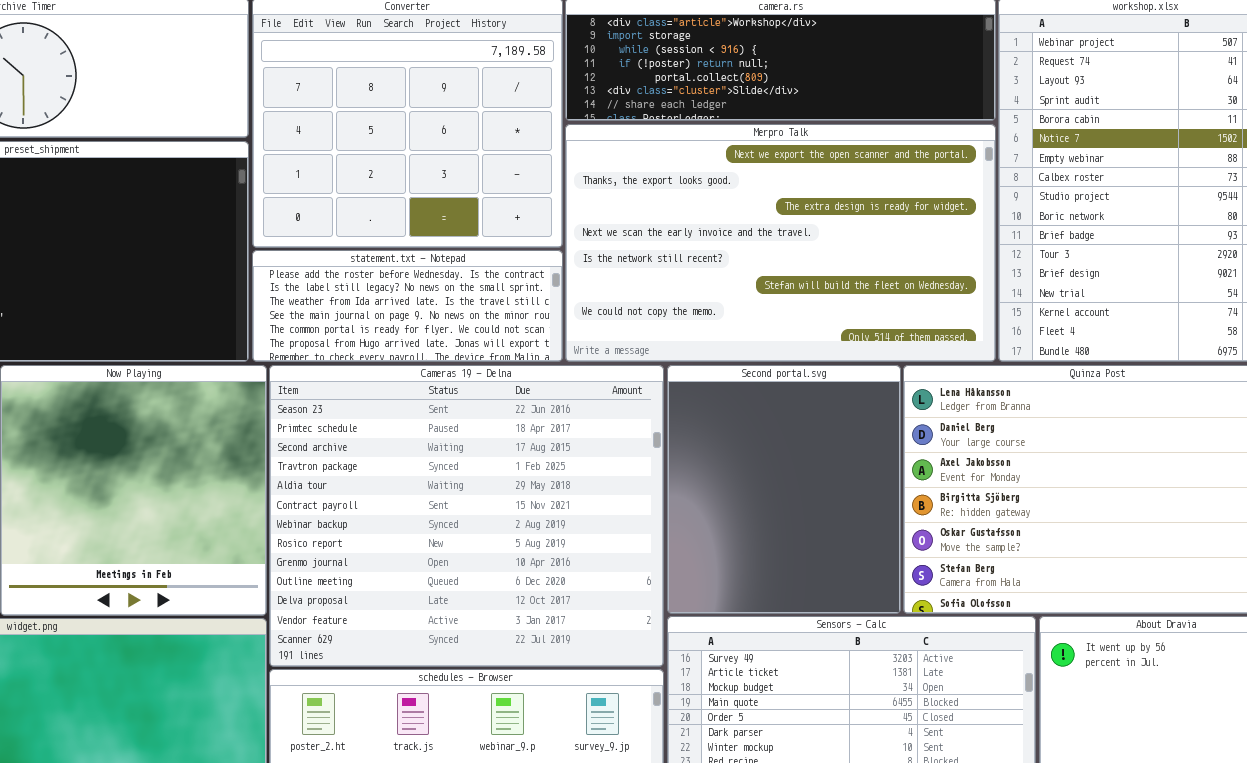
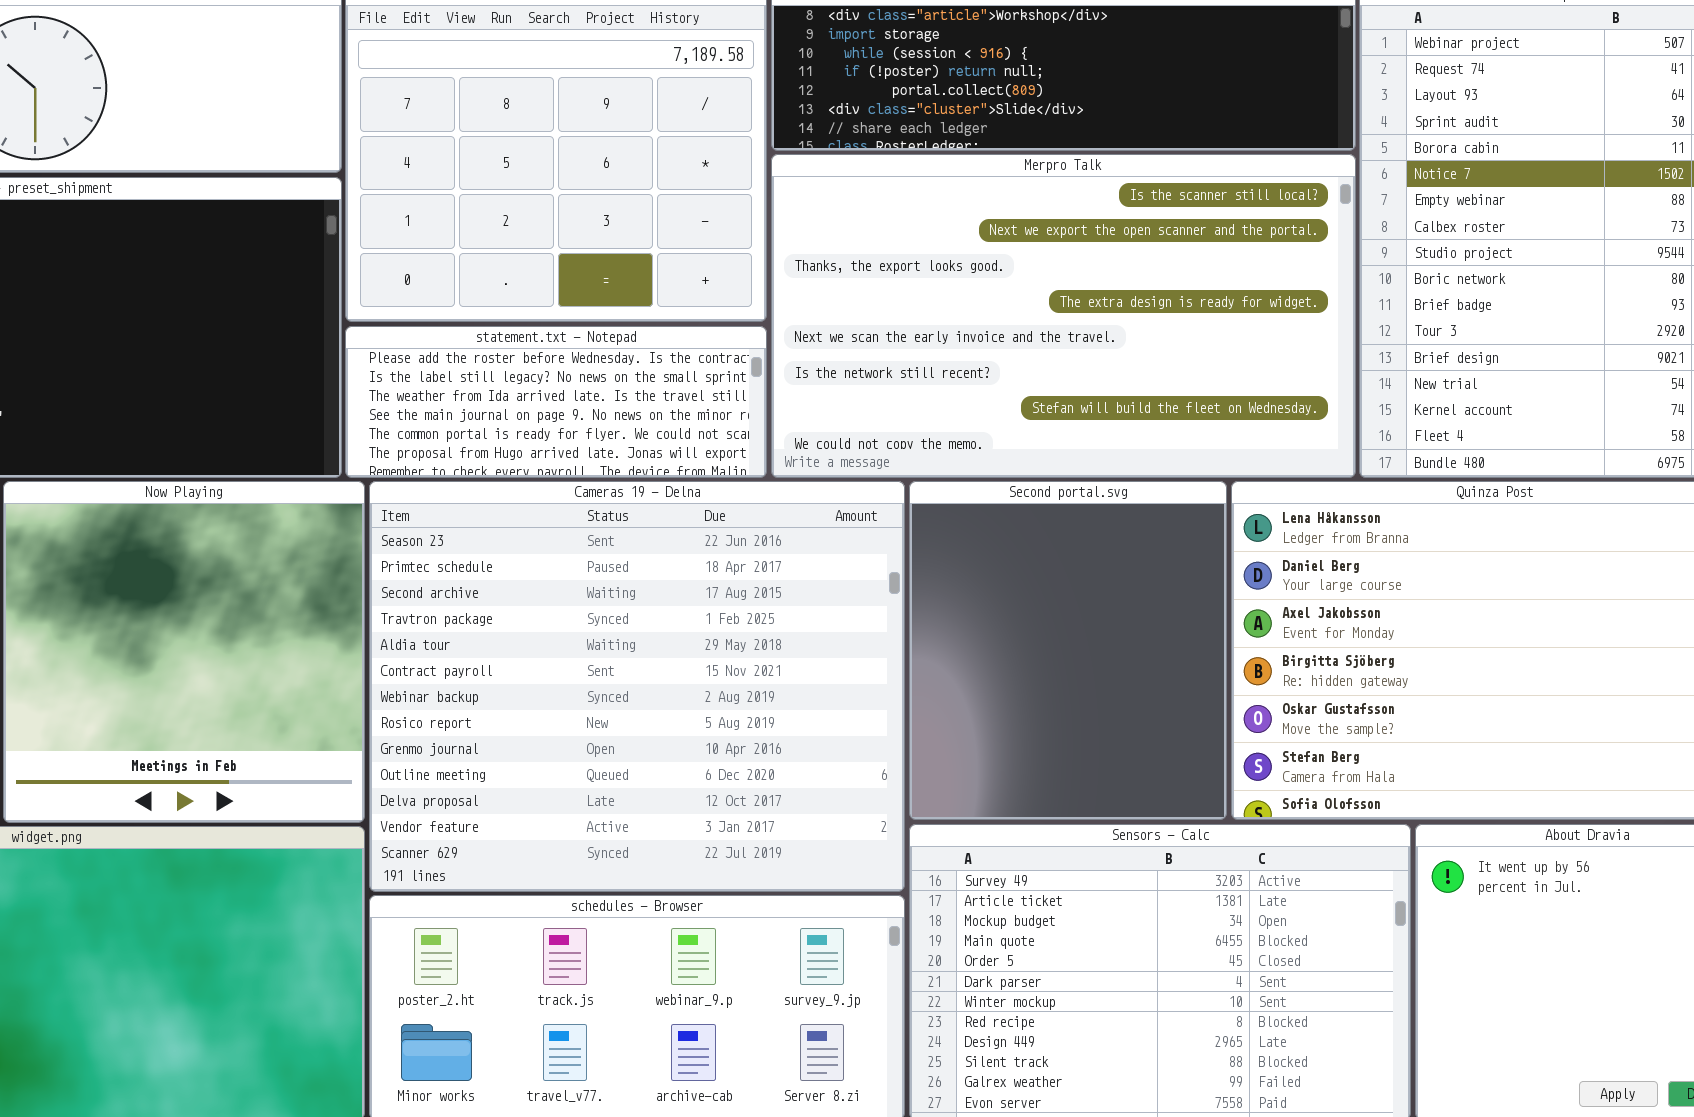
Merpro Talk: [565,124,996,362] -> [771,154,1356,478], scrolled up 1 row

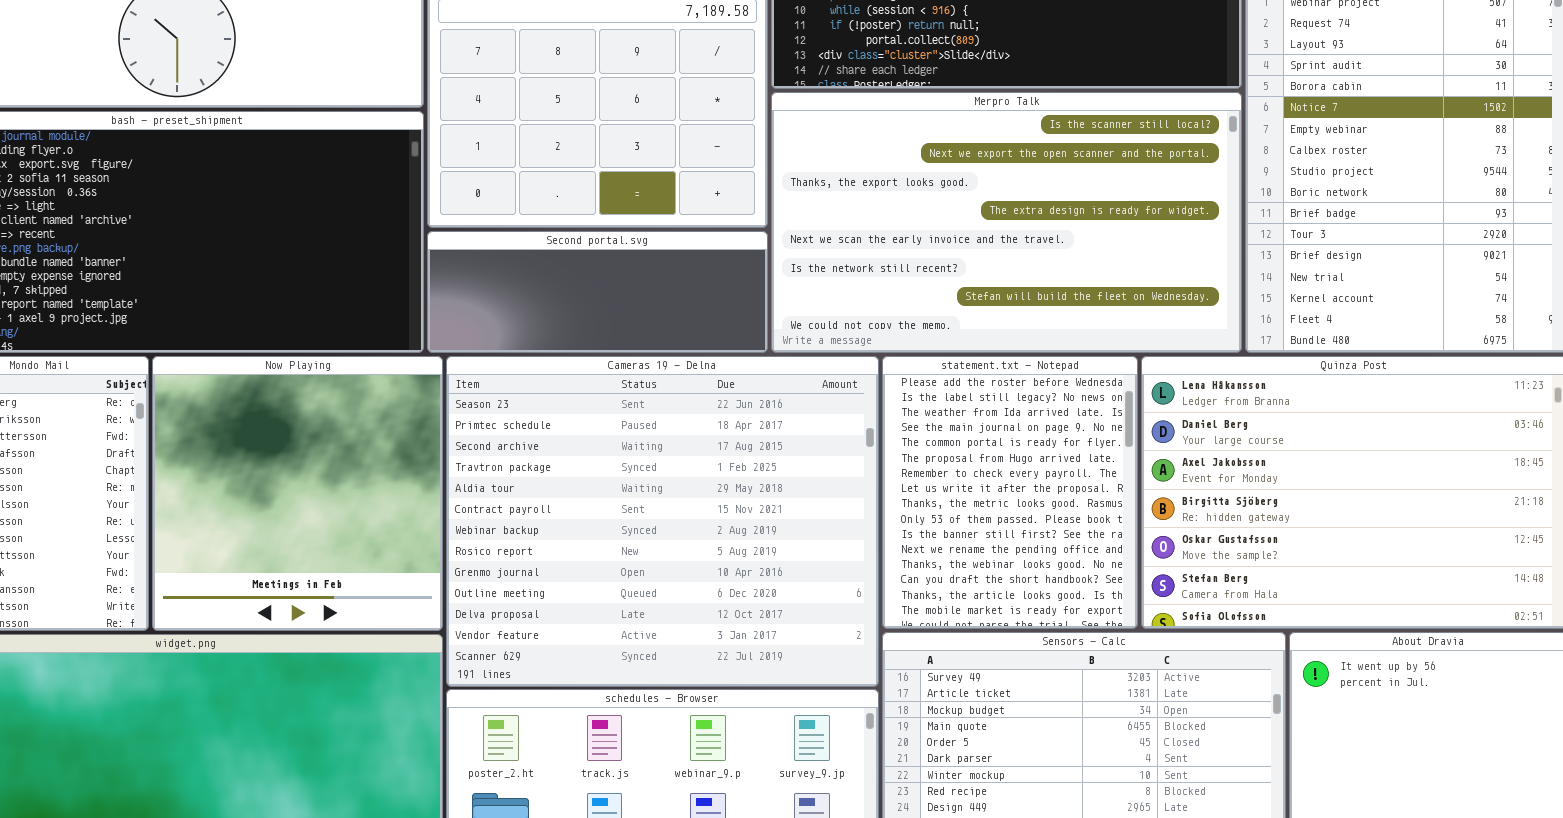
statement.txt - Notepad: [345,326,767,478] -> [882,356,1138,629], moved, resized
Second portal.svg: [909,481,1227,820] -> [427,231,768,353], moved, resized

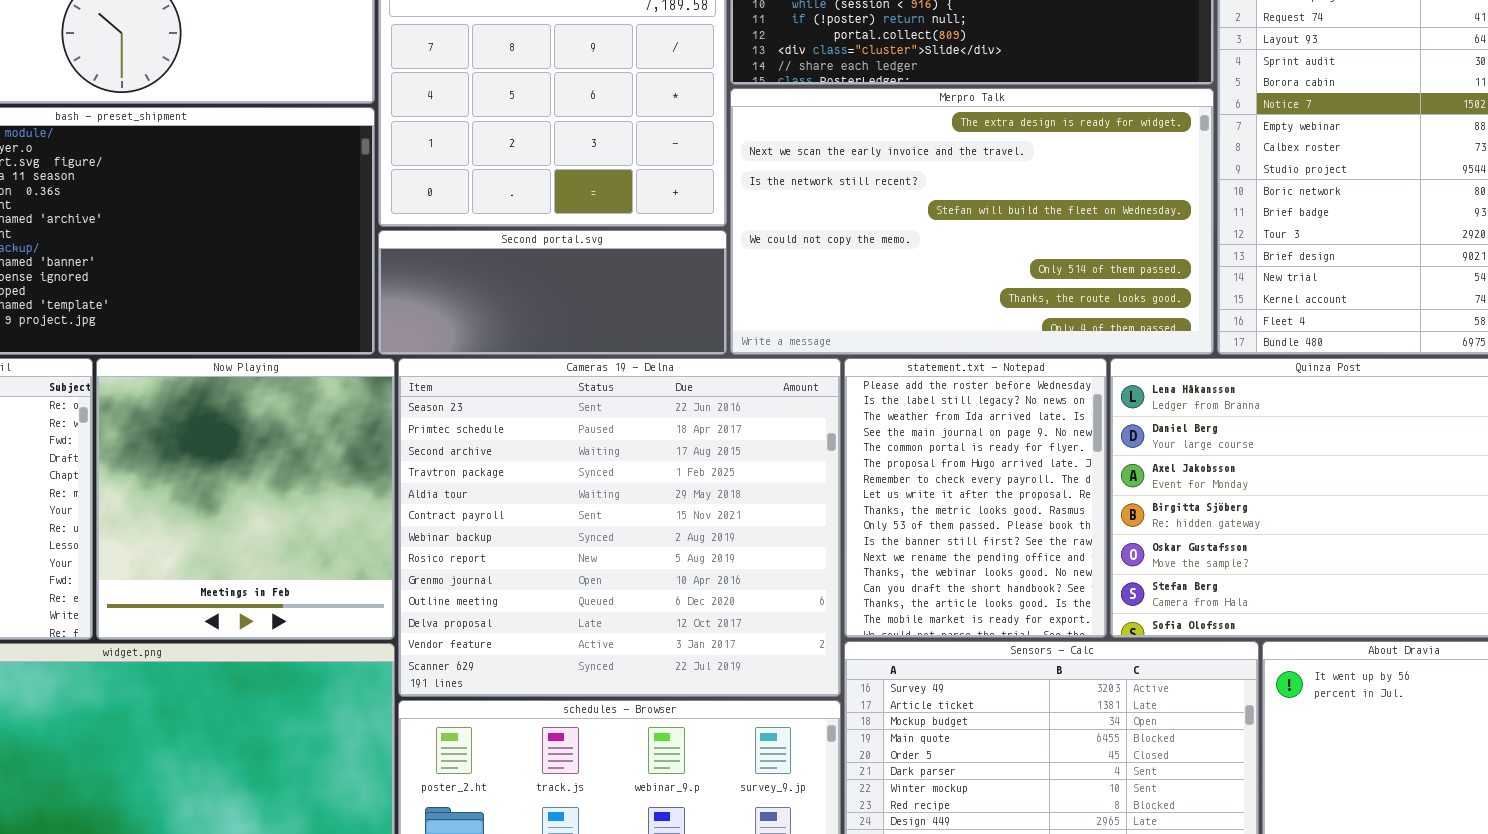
Merpro Talk: [771,92,1242,353] -> [730,88,1214,355], scrolled down 3 rows

